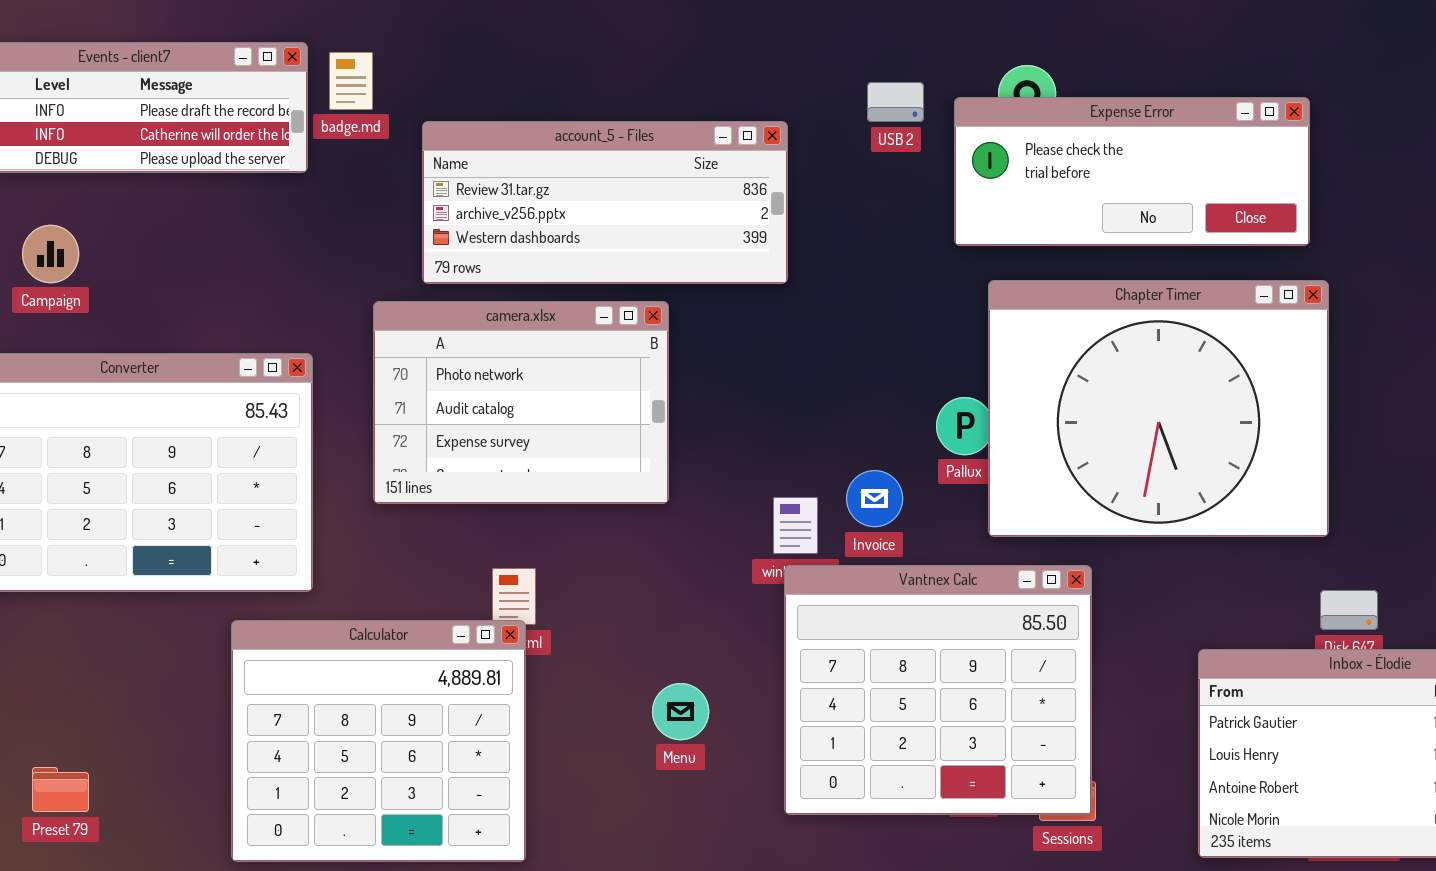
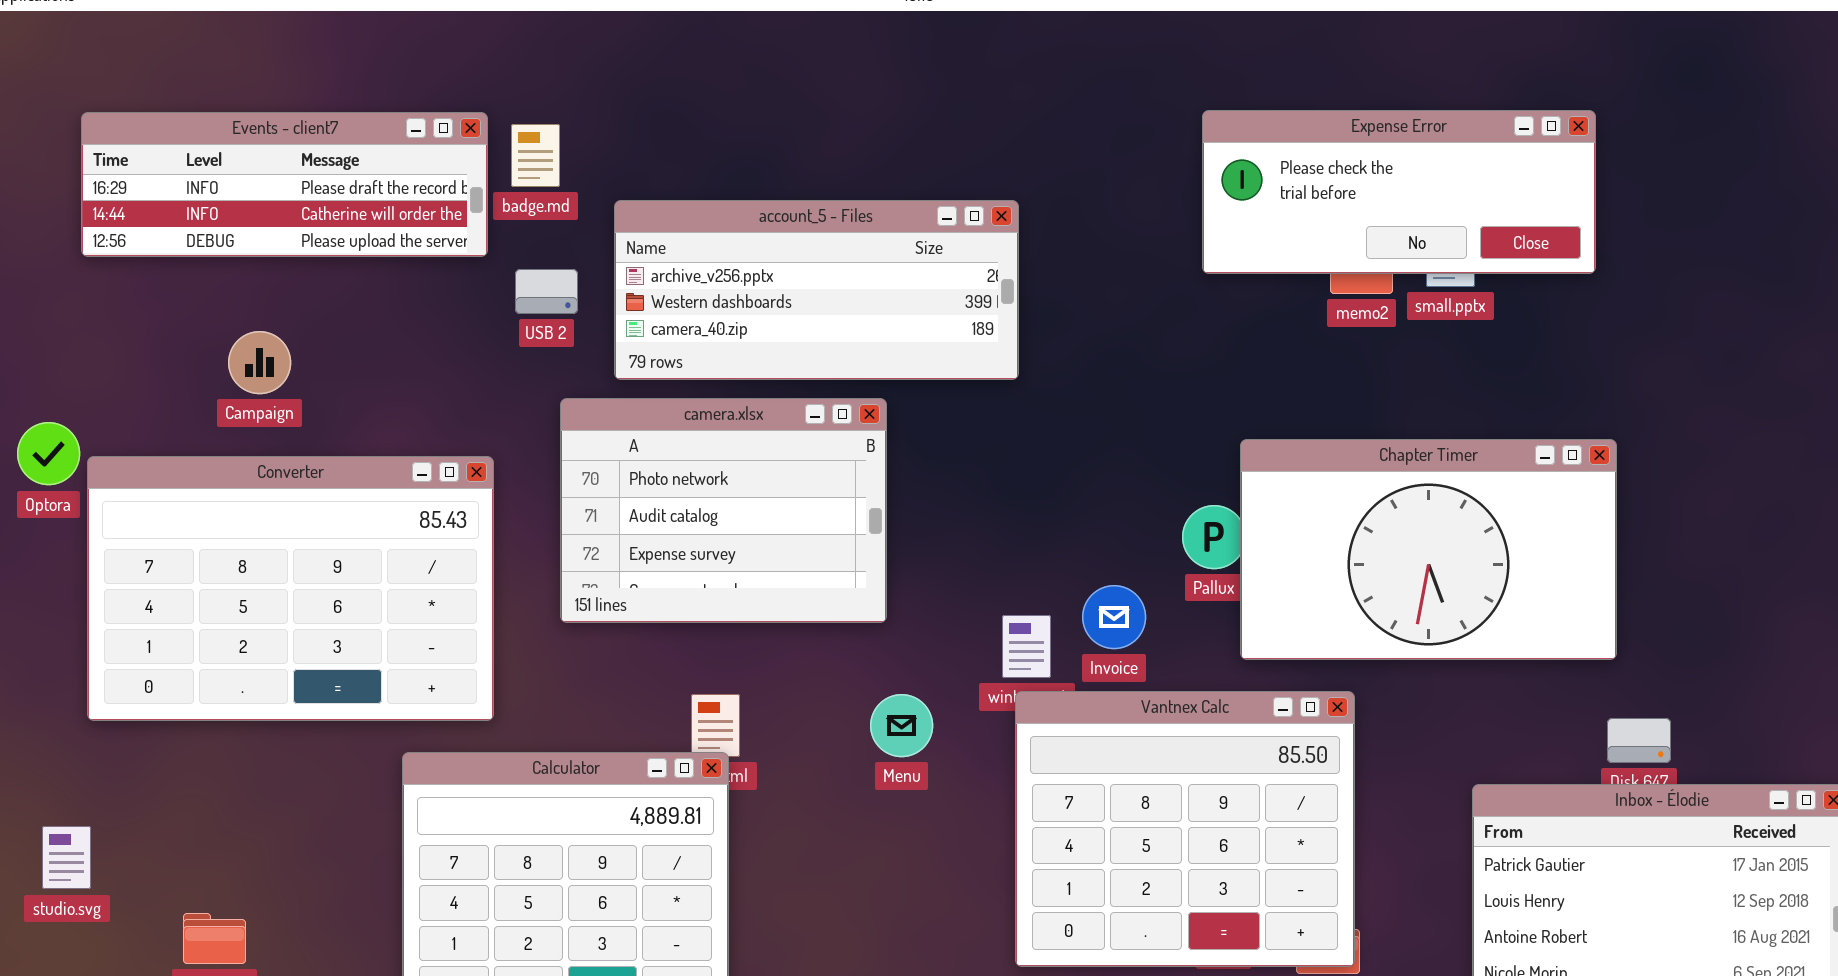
USB 2: [867,82,924,122] -> [515,269,578,314], moved
Expense Error: [954,97,1310,246] -> [1202,110,1596,274], moved
account_5 - Files: [422,121,788,284] -> [614,200,1019,380], scrolled down 1 row
Campaign: [22,225,79,283] -> [228,331,291,394], moved
Chapter Timer: [988,280,1329,537] -> [1240,439,1617,660], resized
Menu: [652,683,709,740] -> [870,694,933,757], moved

